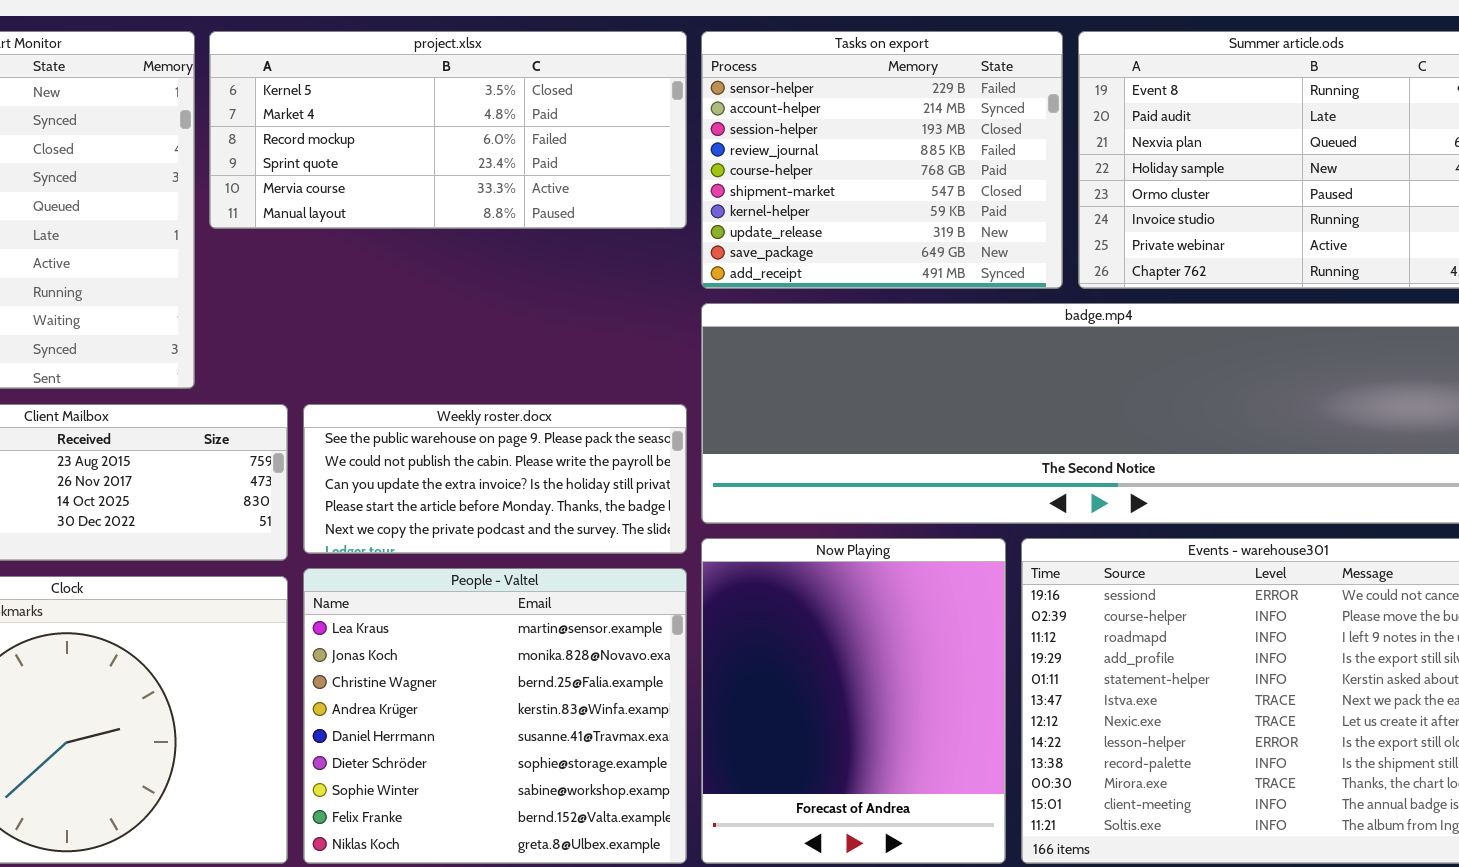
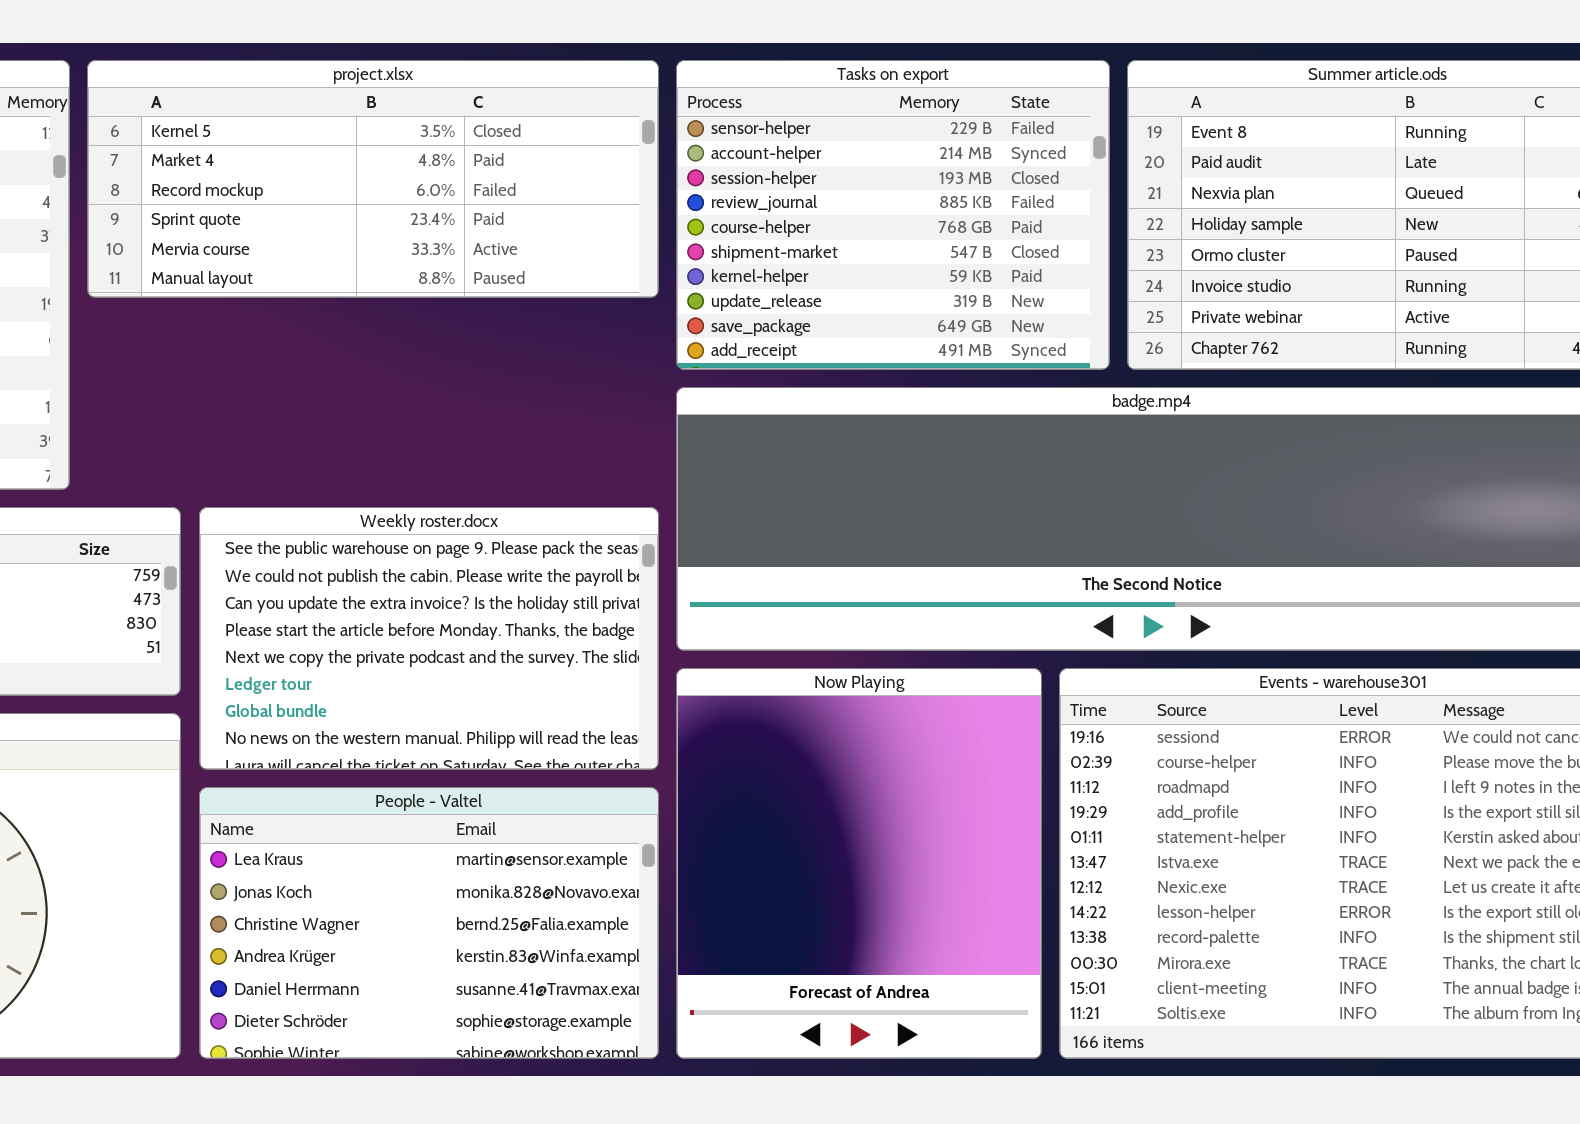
Weekly roster.docx: [303,404,687,554] -> [199,507,659,770], resized
People - Valtel: [303,568,687,864] -> [199,787,659,1059], resized

